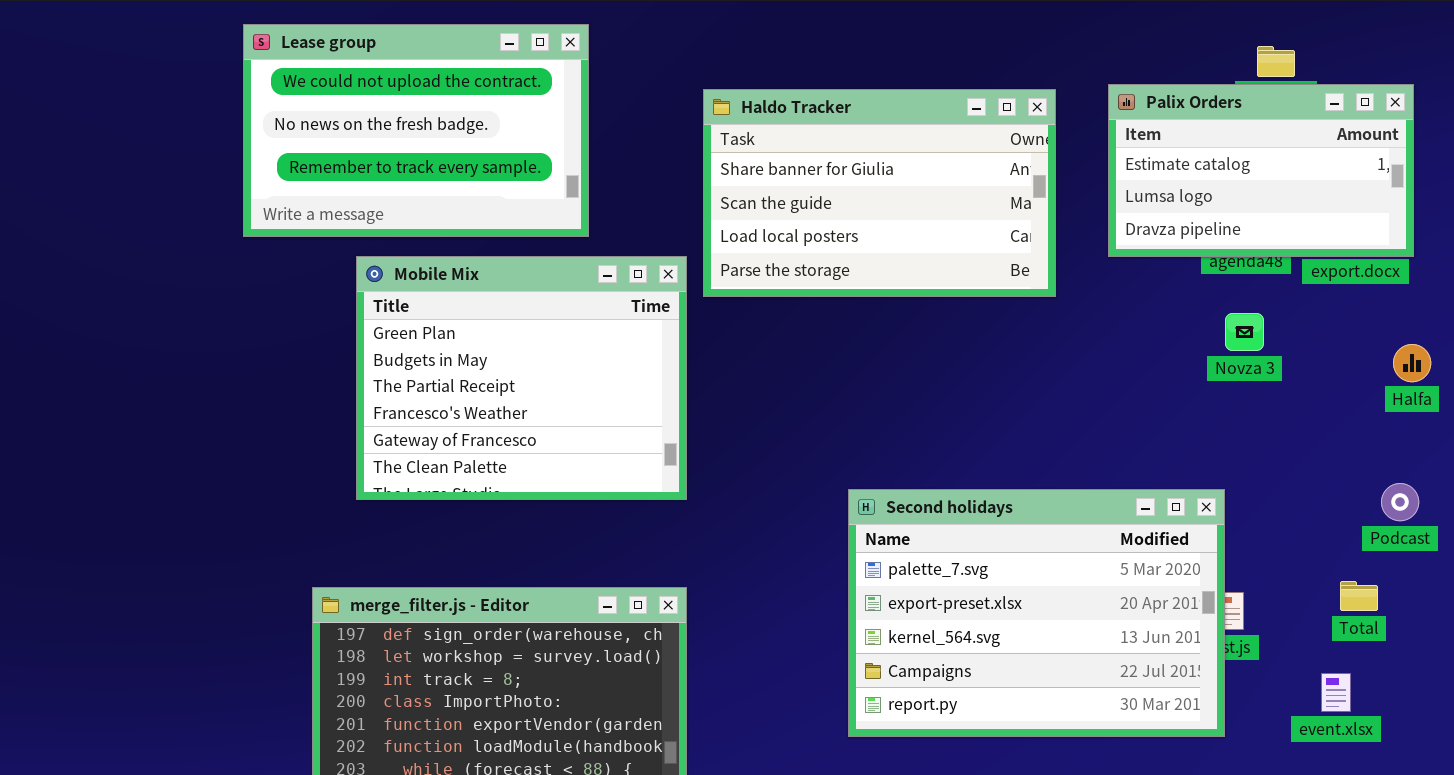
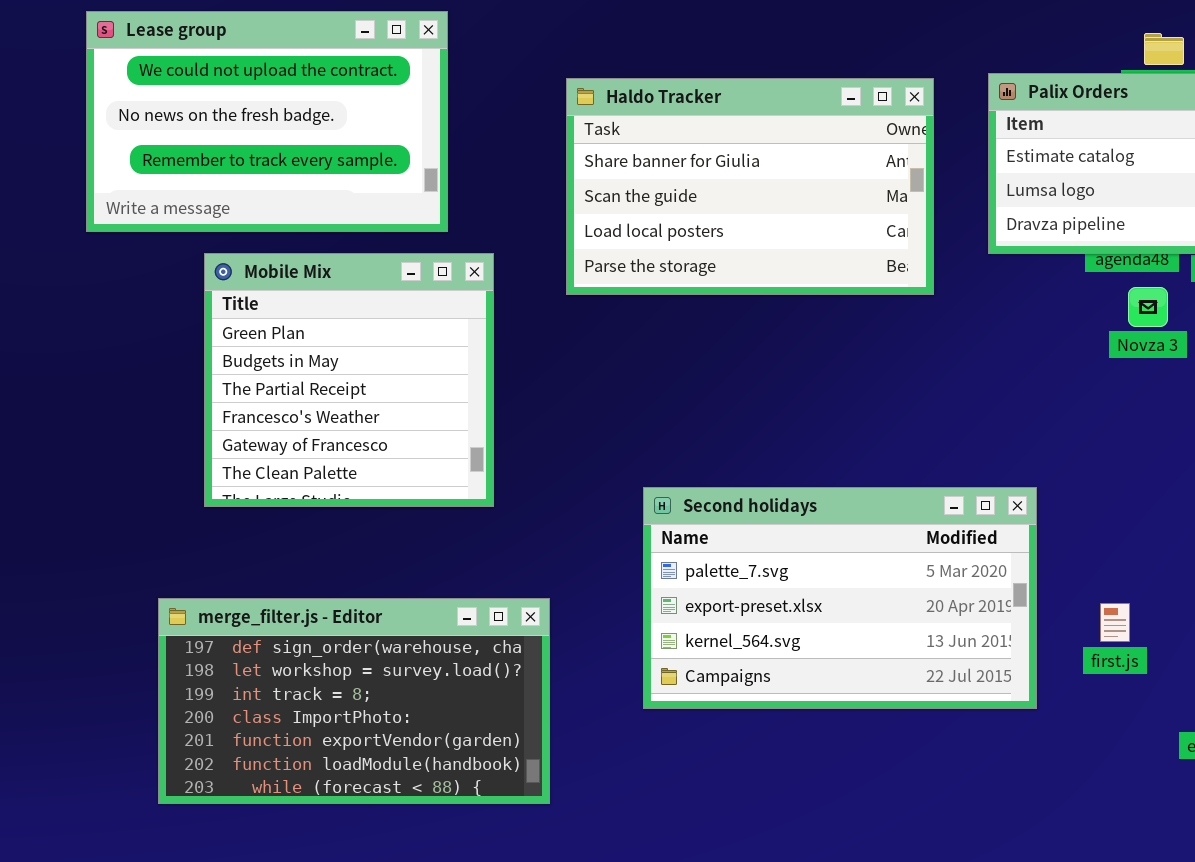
Mobile Mix: [356,256,687,500] -> [204,253,494,507], resized
Novza 3: [1225,313,1264,351] -> [1128,287,1168,327], moved
Second holidays: [848,489,1225,737] -> [643,487,1037,709], moved, resized

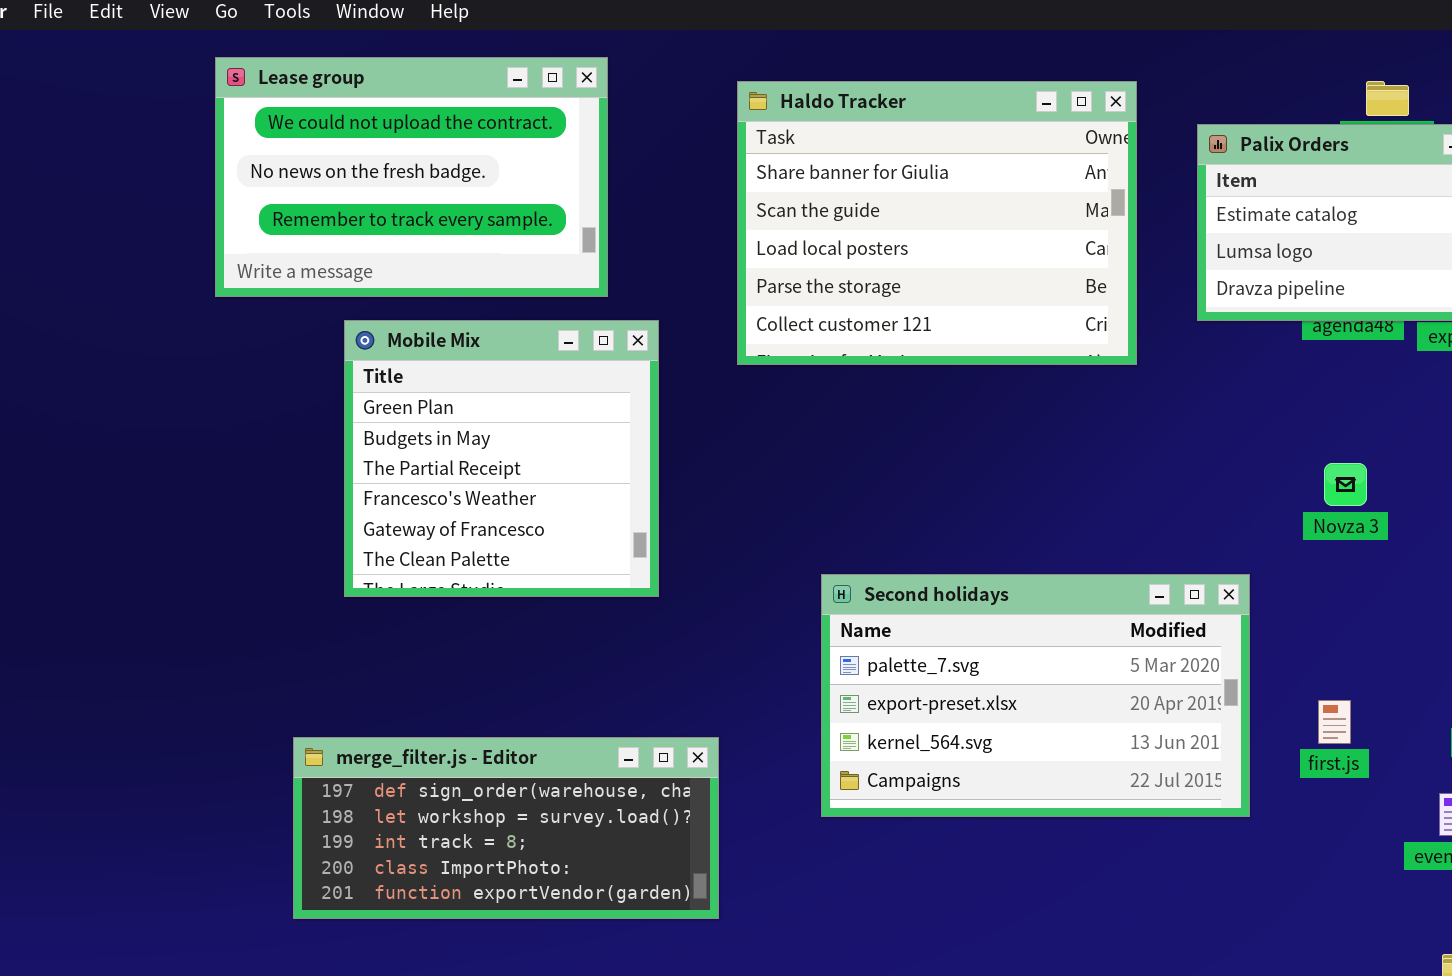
Haldo Tracker: [566,78,934,295] -> [737,81,1137,365], resized
Novza 3: [1128,287,1168,327] -> [1324,463,1367,506], moved
merge_filter.js - Editor: [158,598,550,804] -> [293,737,719,919], resized

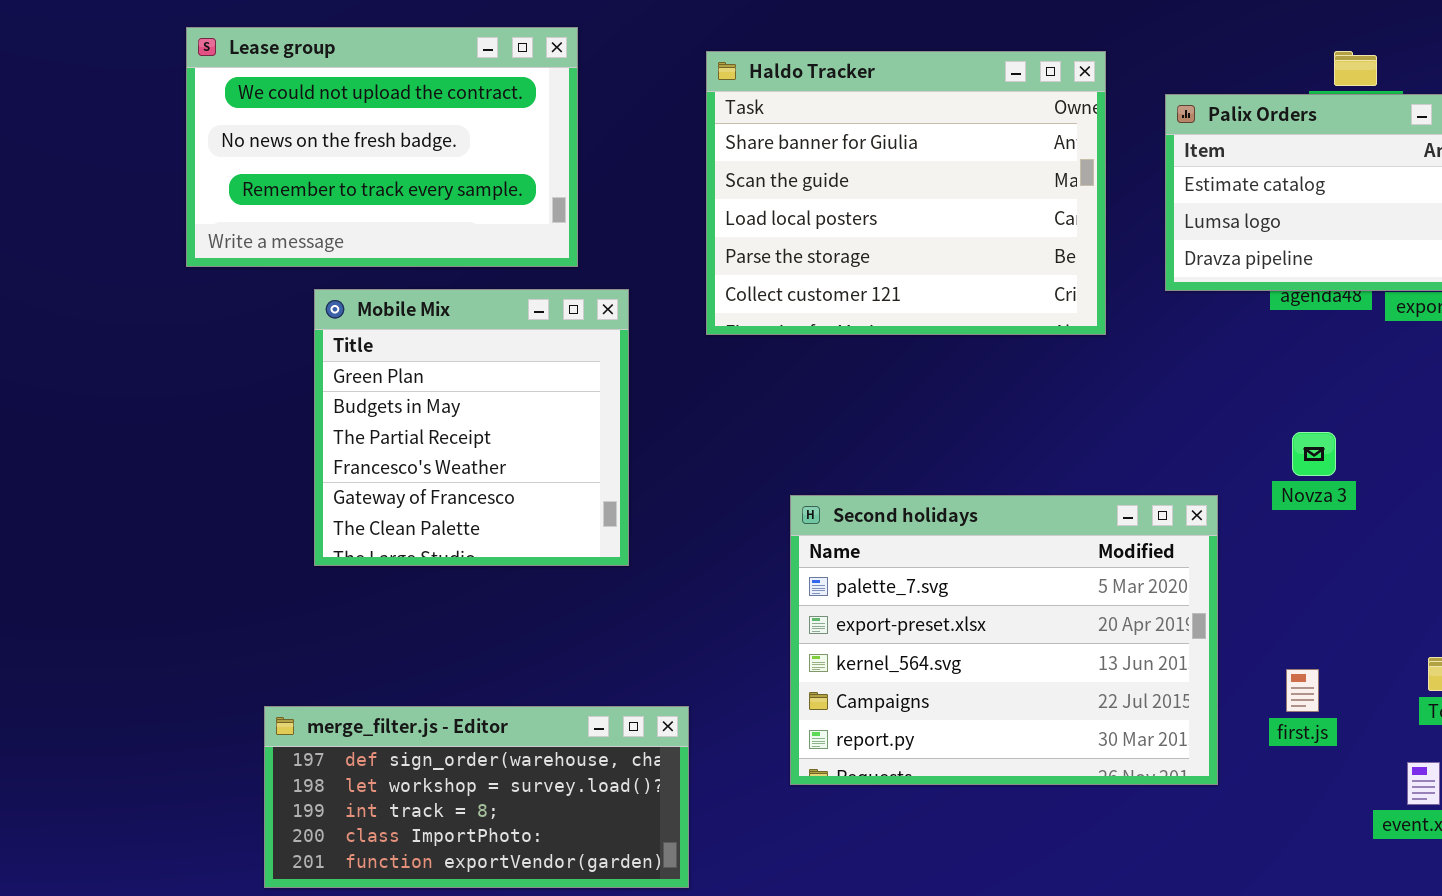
Second holidays: [821,574,1250,817] -> [790,495,1218,785], resized

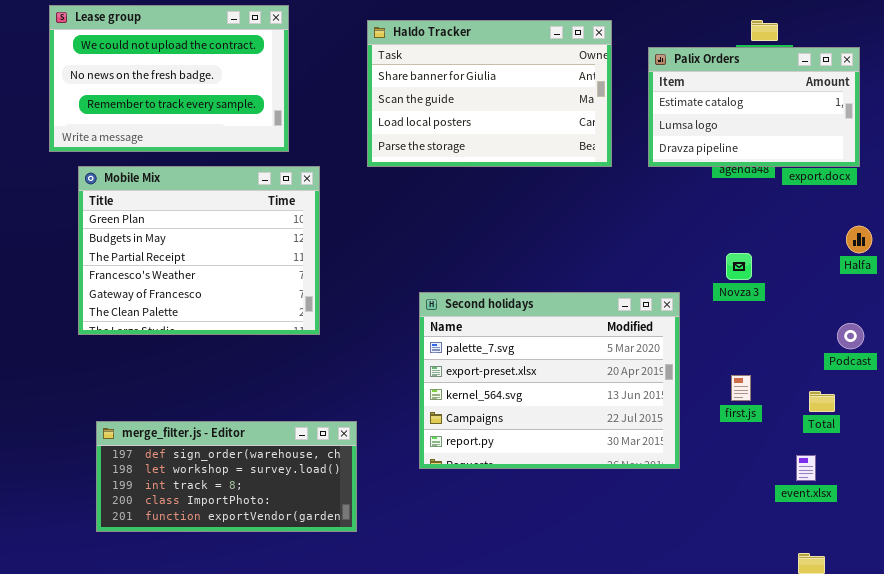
Haldo Tracker: [706,51,1106,335] -> [367,20,612,167], resized
Mobile Mix: [314,289,629,566] -> [78,166,320,335], resized
first.js: [1286,669,1319,712] -> [731,375,751,401], moved

